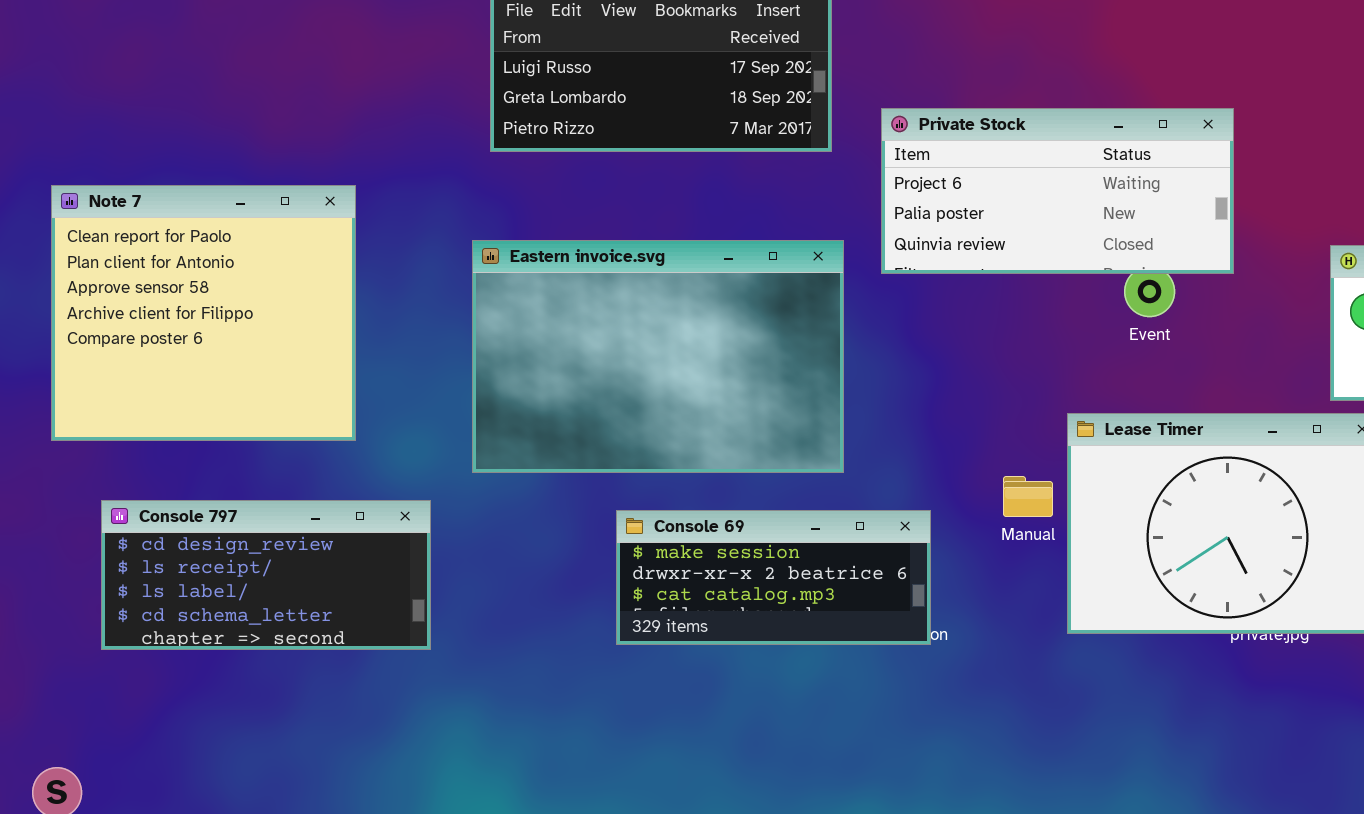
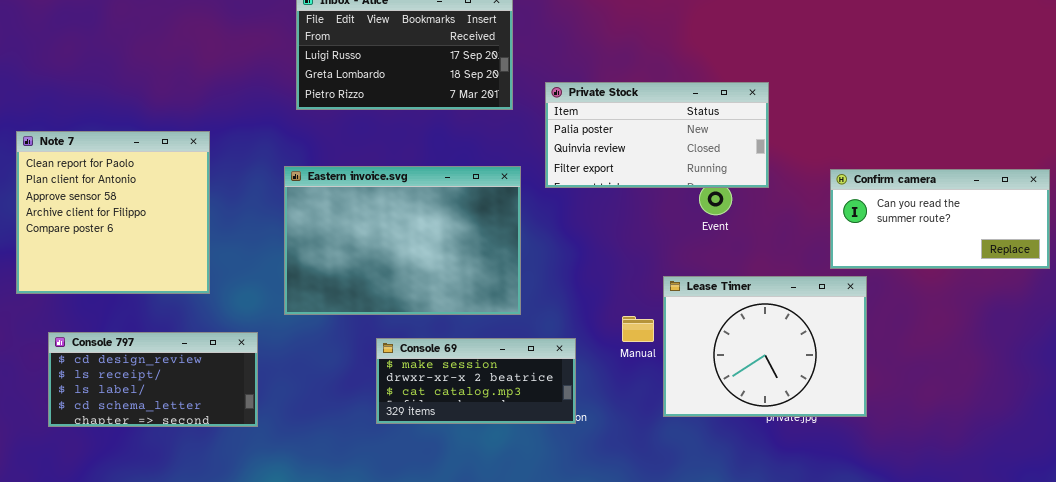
Private Stock: [881,108,1234,274] -> [545,82,769,188], scrolled down 1 row

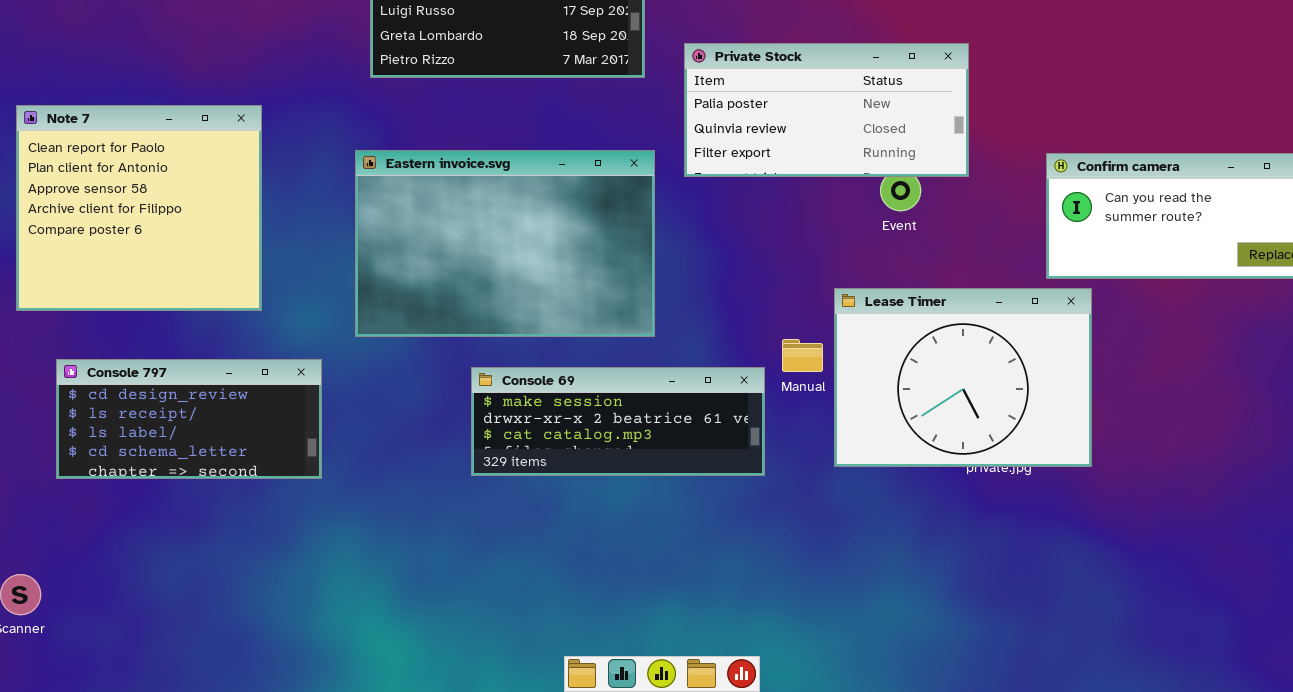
Console 69: [376,338,576,424] -> [471,367,765,476], resized

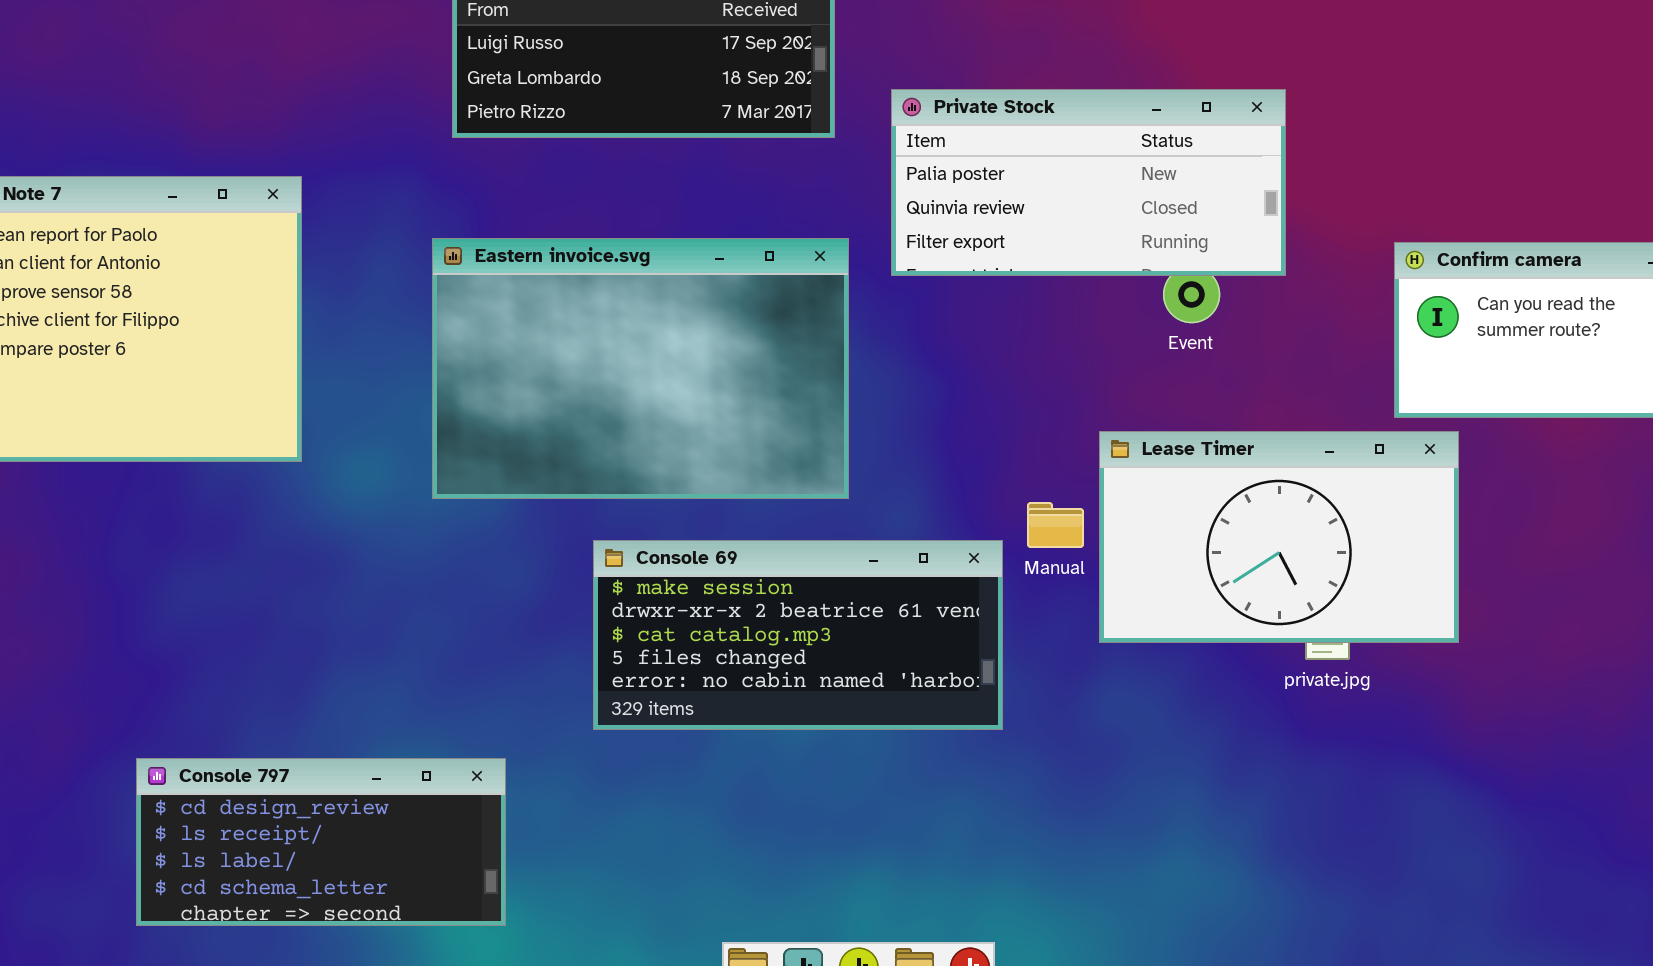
Lease Timer: [834,288,1092,467] -> [1099,431,1459,643], resized
Console 797: [56,359,322,479] -> [136,758,506,926], moved
Console 69: [471,367,765,476] -> [593,540,1003,730], resized

